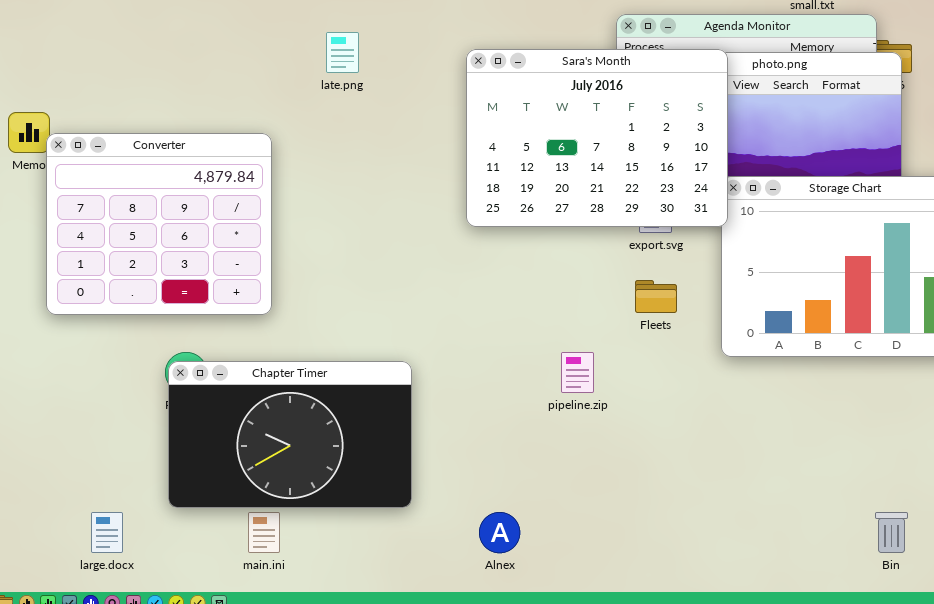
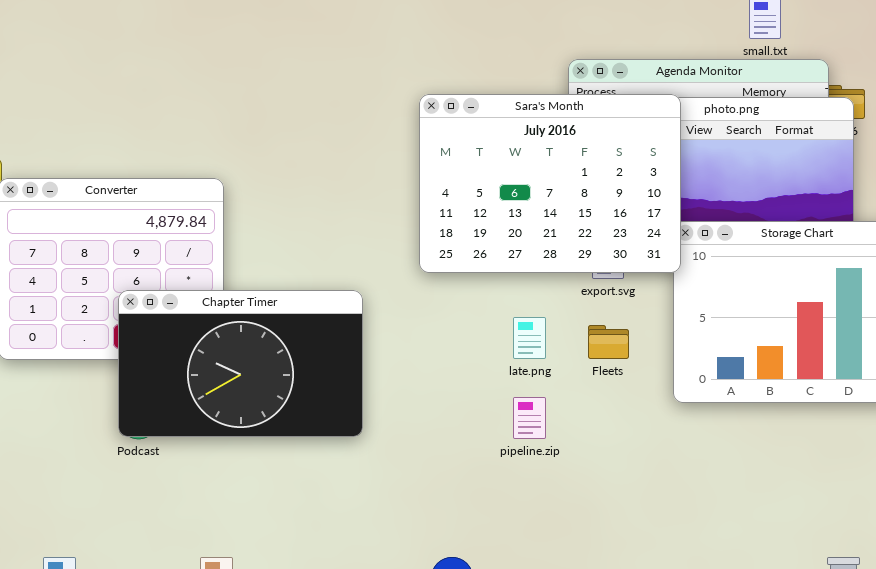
late.png: [326,32,359,73] -> [513,317,546,359], moved
Chapter Timer: [168,361,412,508] -> [118,290,363,437], moved

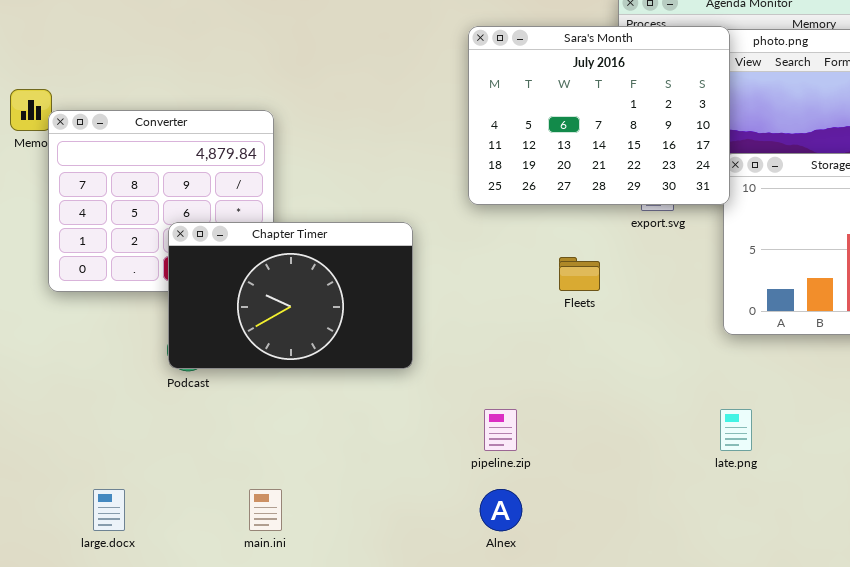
late.png: [513,317,546,359] -> [720,409,752,451], moved
Fleets: [588,325,629,359] -> [559,257,600,291], moved
pipeline.zip: [513,397,546,439] -> [484,409,517,451], moved

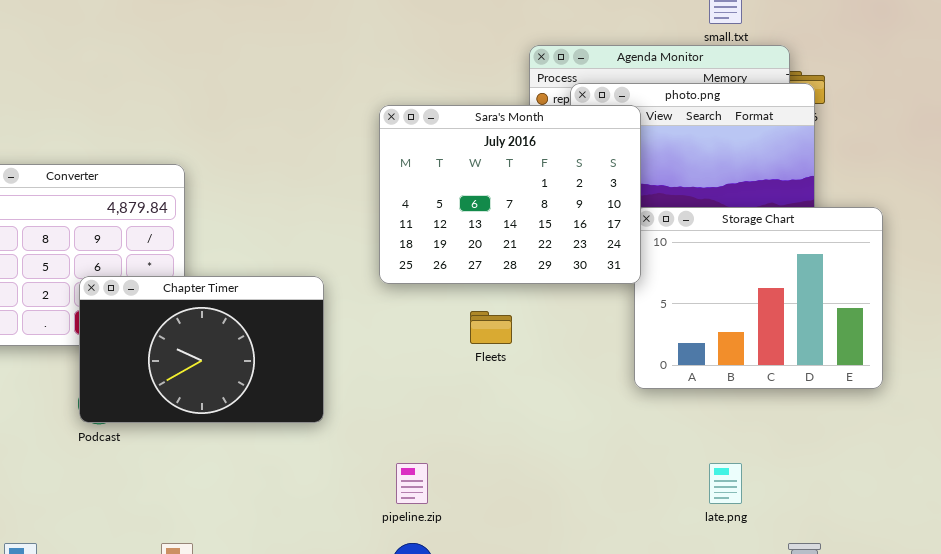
Sara's Month: [468,26,730,205] -> [379,105,641,284], moved
late.png: [720,409,752,451] -> [709,463,742,504], moved

